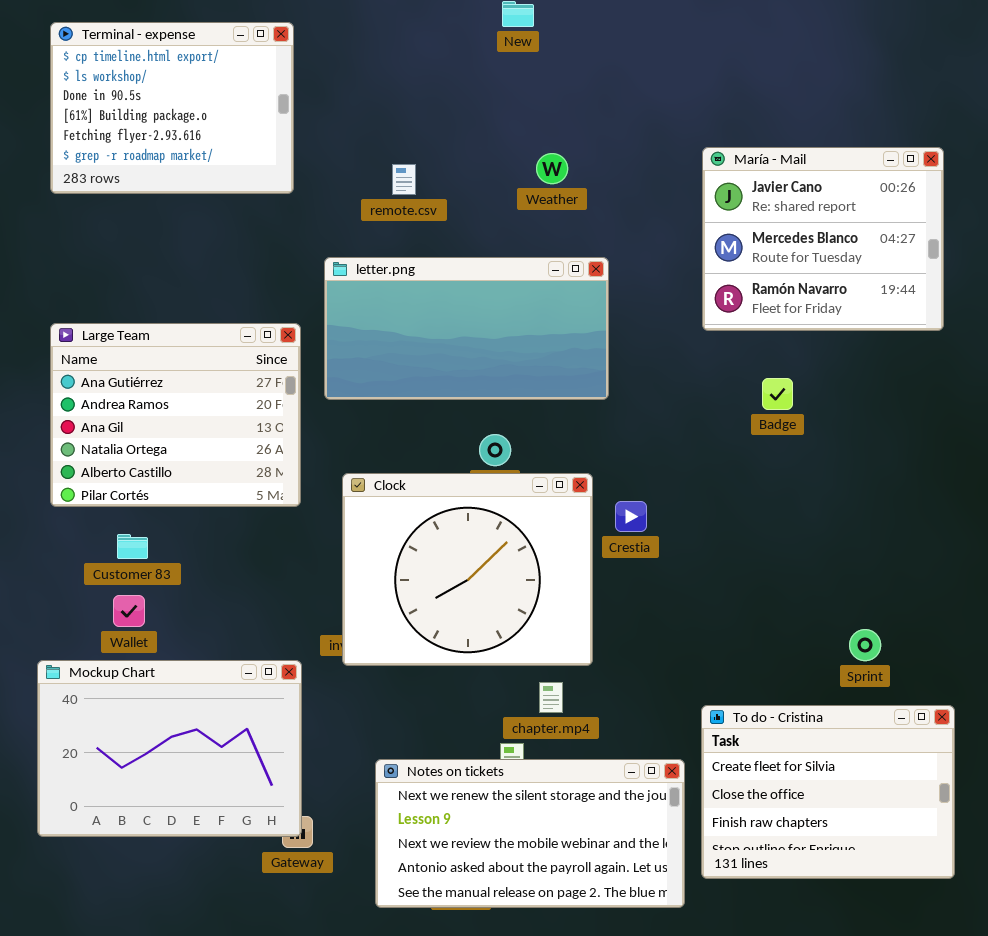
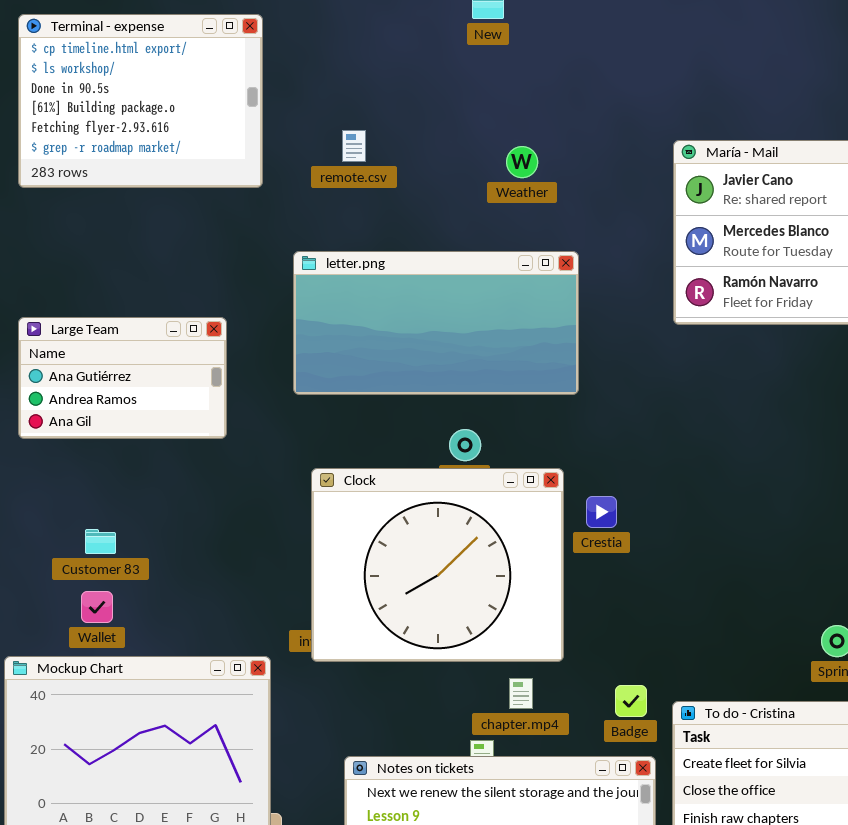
remote.csv: [392,164,416,195] -> [342,130,366,162], moved
Large Team: [50,323,301,507] -> [18,317,227,439], resized
Badge: [762,378,793,410] -> [615,685,647,717], moved

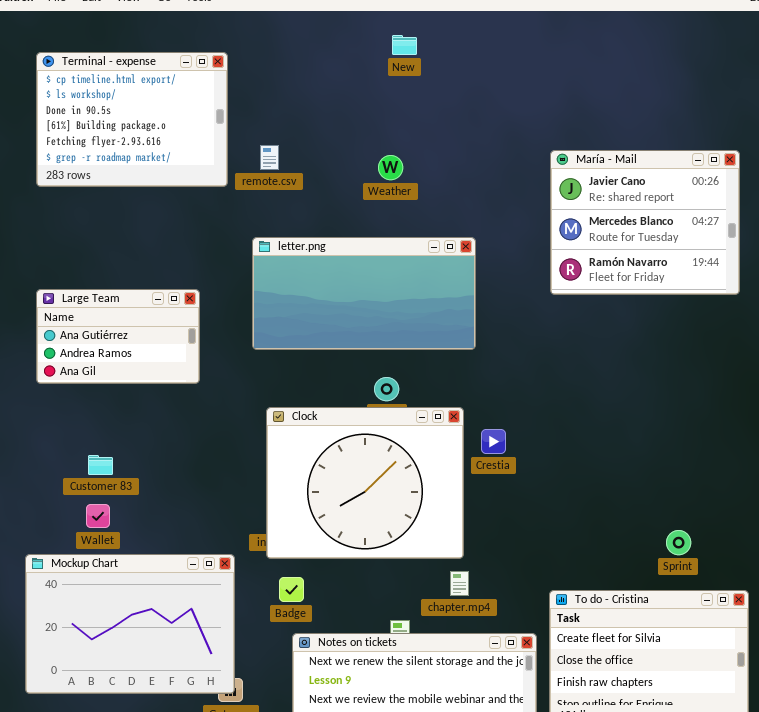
remote.csv: [342,130,366,162] -> [260,145,279,170], moved
Weather: [506,146,538,178] -> [378,155,403,180], moved
chapter.mp4: [509,678,533,709] -> [450,571,469,596], moved
Badge: [615,685,647,717] -> [279,577,304,602], moved

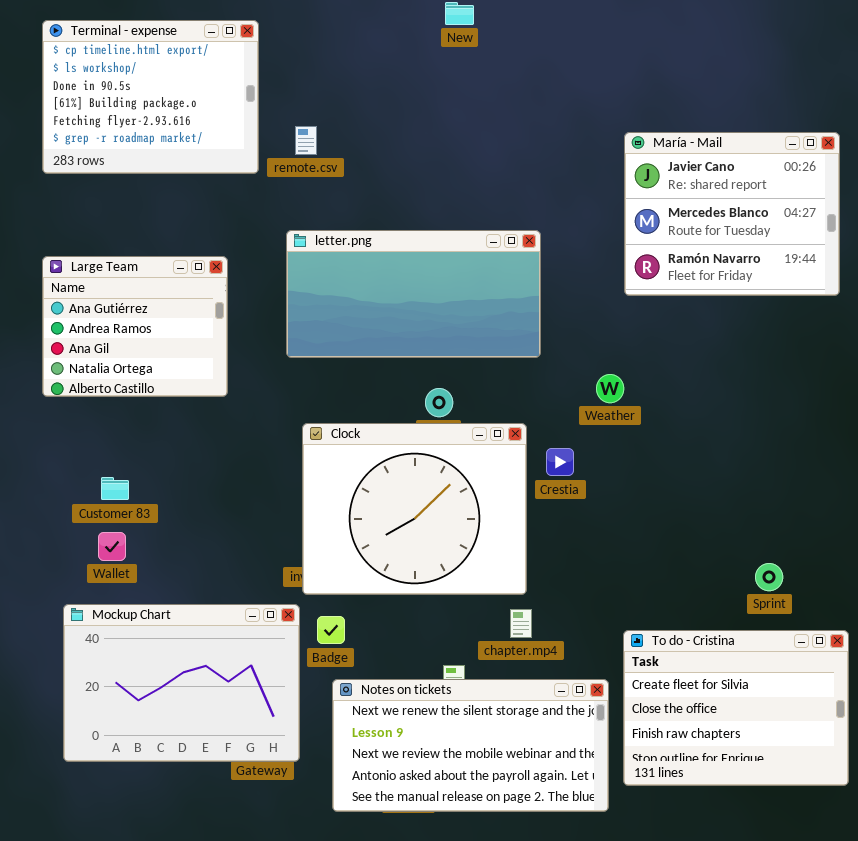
Weather: [378,155,403,180] -> [596,374,624,403], moved
Large Team: [36,289,200,384] -> [42,256,228,397], resized
Mockup Chart: [25,554,235,694] -> [63,604,300,762], moved

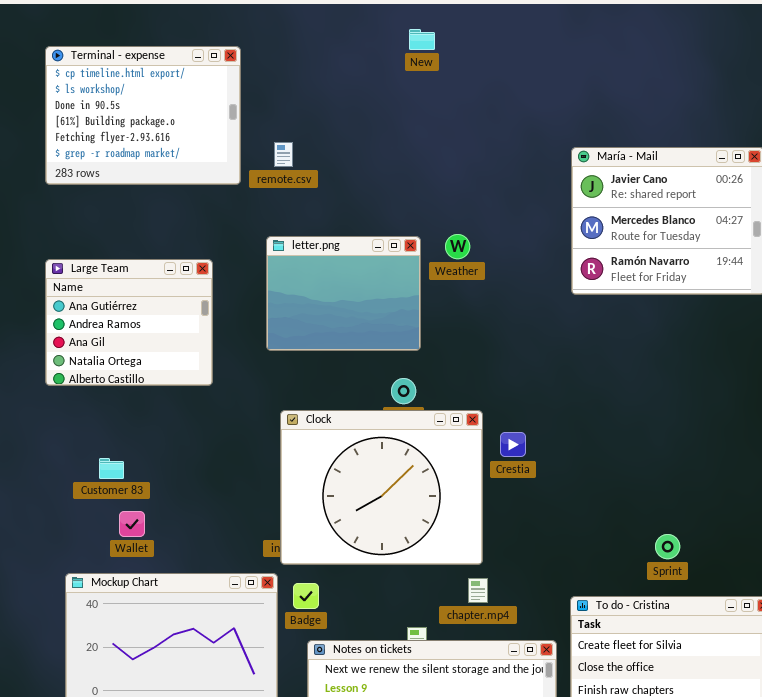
letter.png: [286,230,541,358] -> [266,236,421,351], resized
Weather: [596,374,624,403] -> [445,234,470,259], moved
Wallet: [98,532,126,561] -> [119,511,145,537], moved
Sprint: [755,563,783,591] -> [655,534,680,559], moved

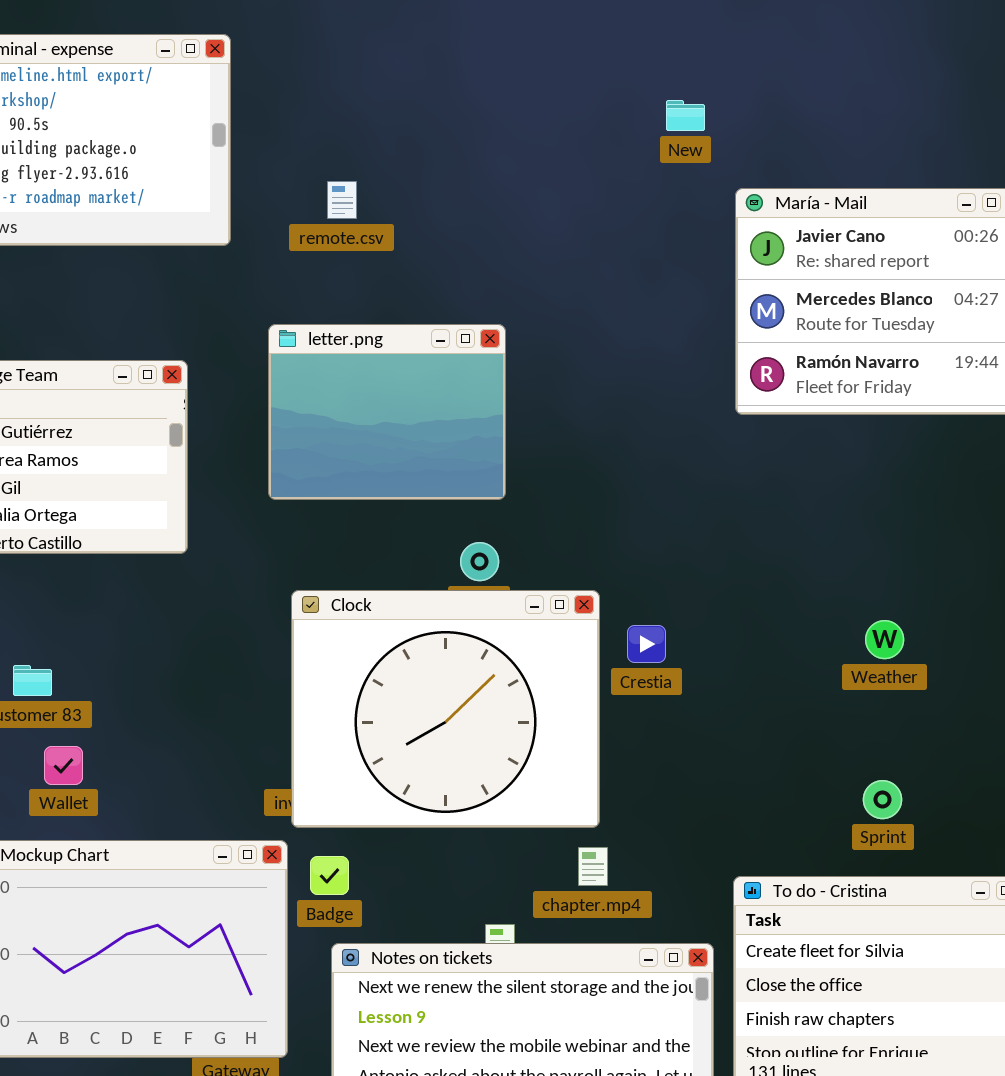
New: [409,29,435,50] -> [666,100,705,131], moved
remote.csv: [274,142,293,167] -> [327,181,357,219], moved
Weather: [445,234,470,259] -> [865,620,904,659], moved

